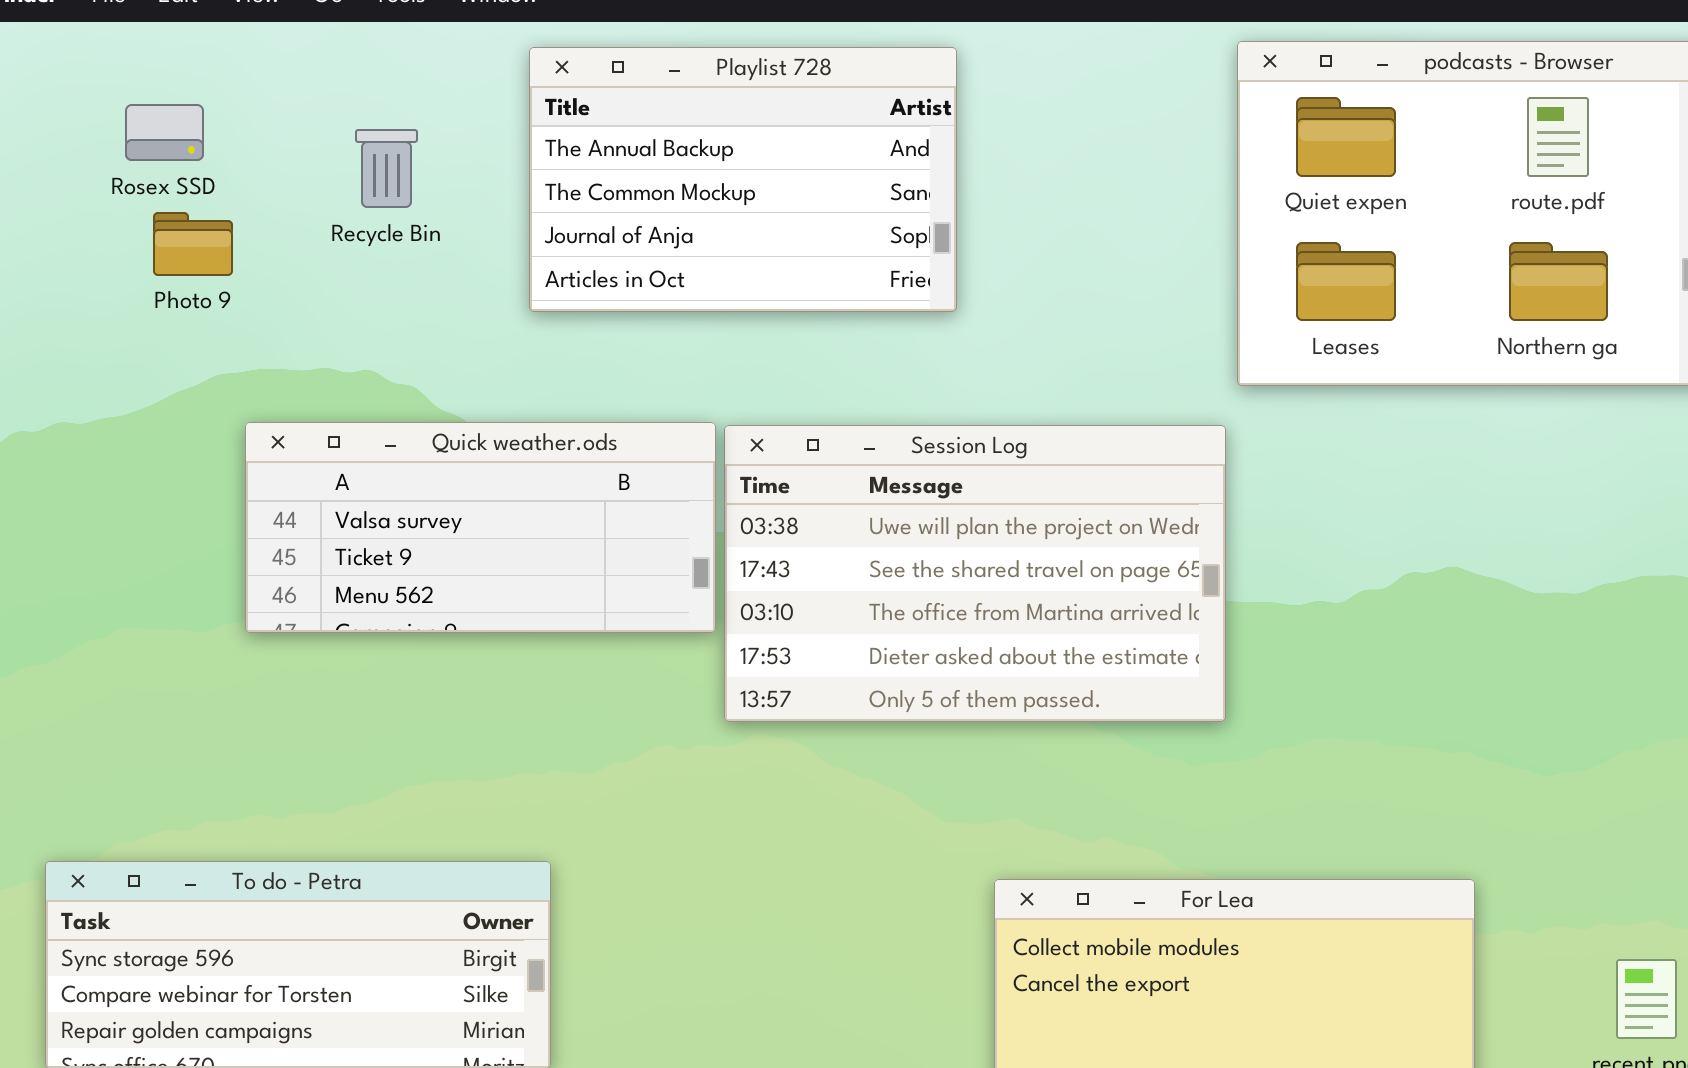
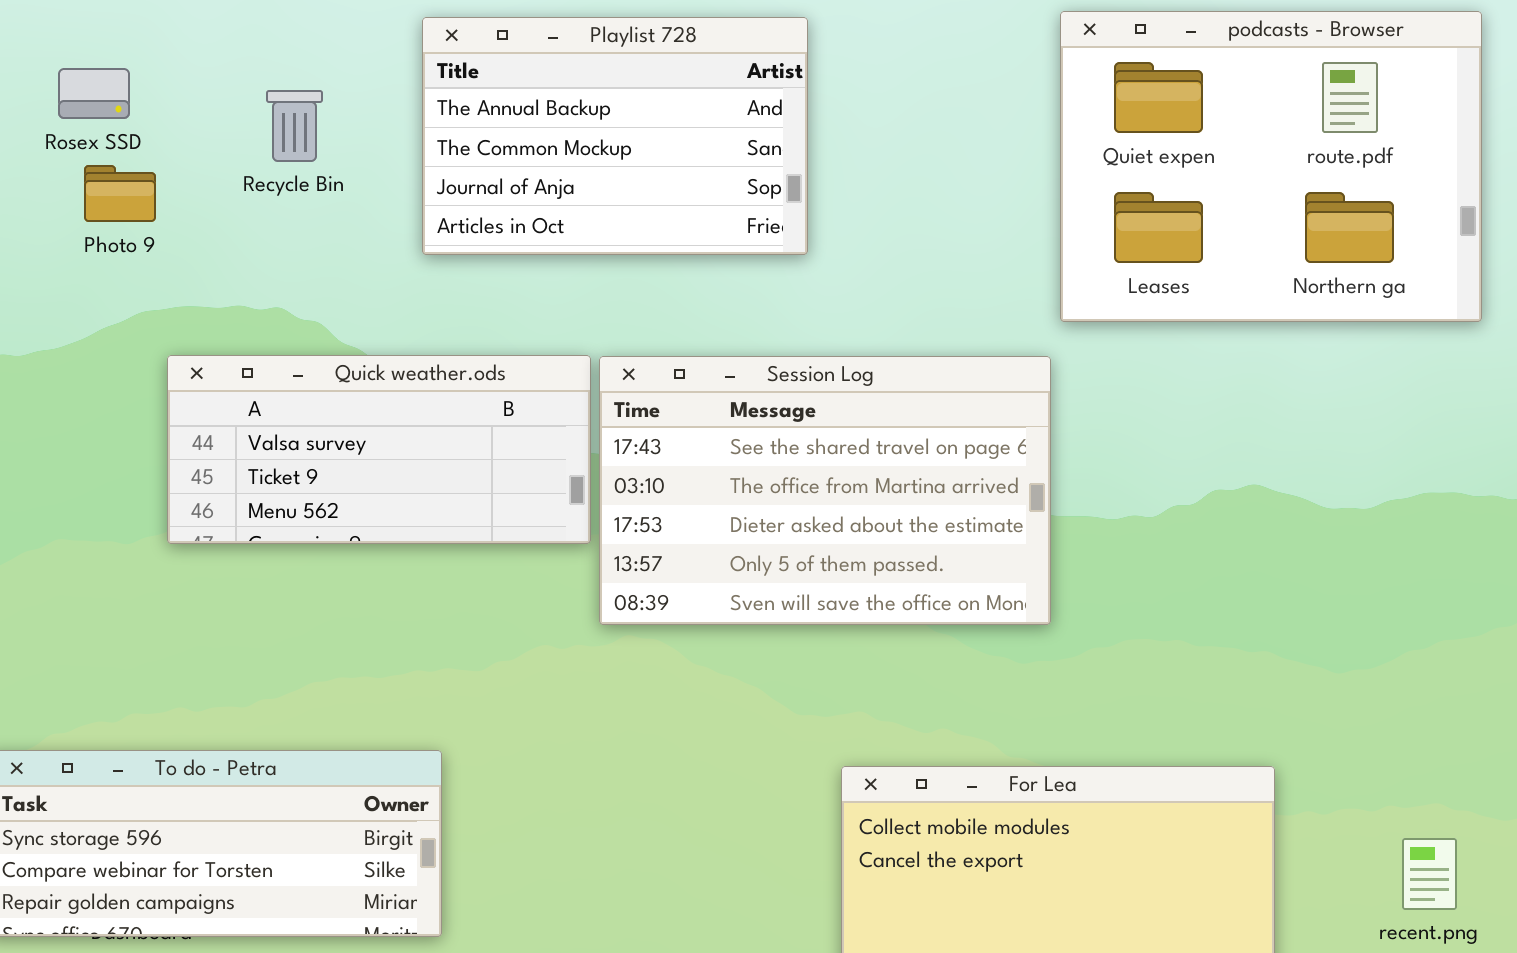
Session Log: [724,425,1226,722] -> [599,356,1051,625], scrolled down 1 row

